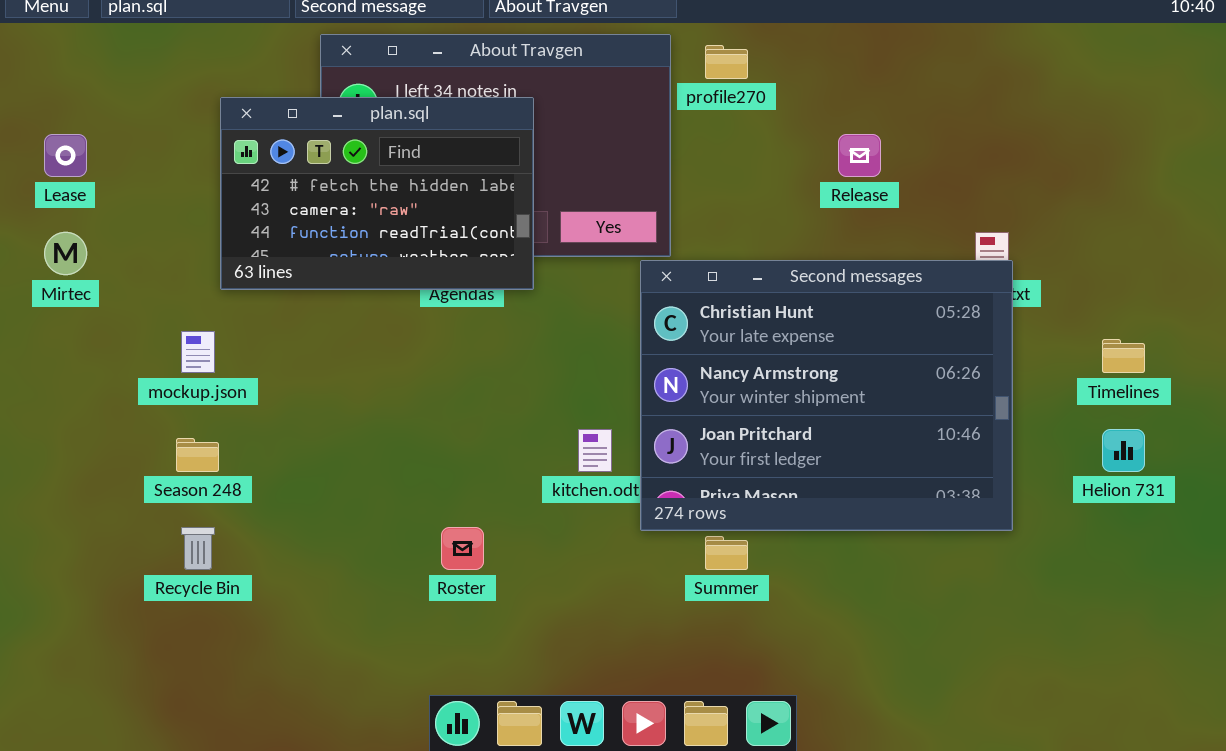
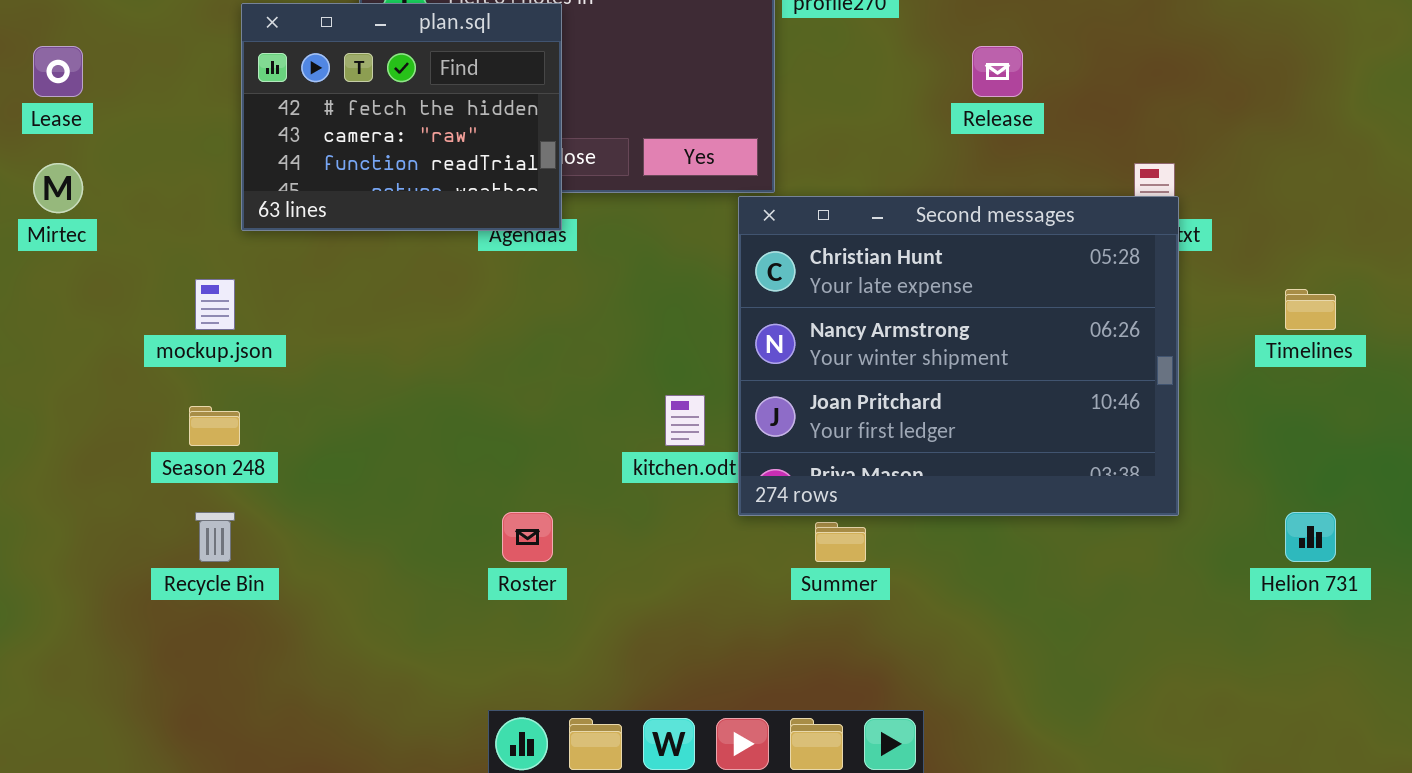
plan.sql: [220,97,534,290] -> [241,3,562,231], resized
Helion 731: [1102,429,1145,472] -> [1285,512,1336,562], moved

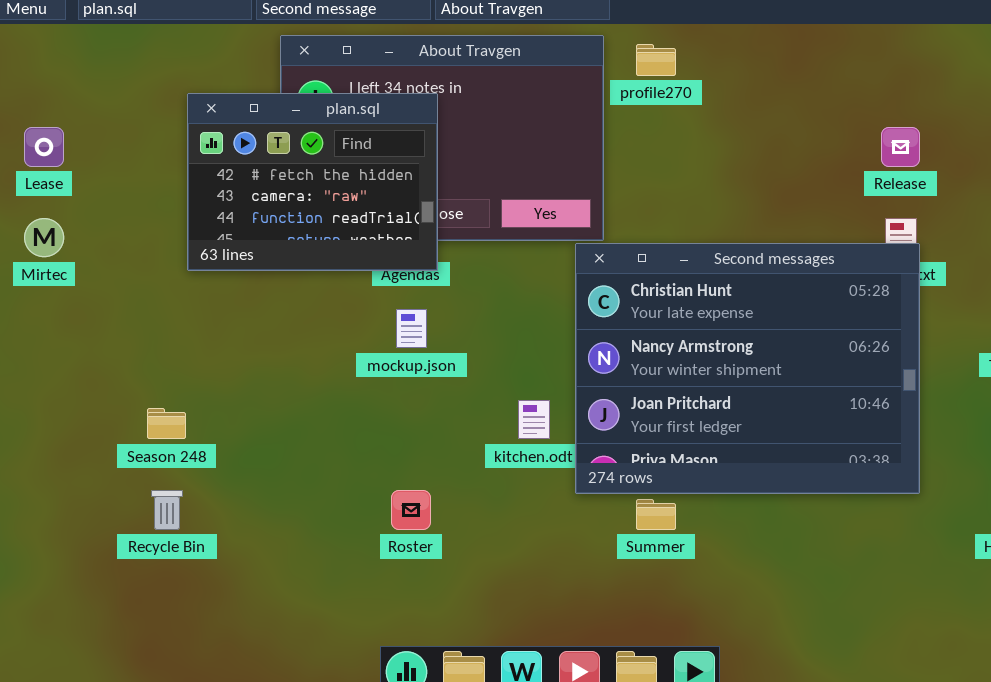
Release: [972,46,1023,97] -> [881,127,920,167], moved
mockup.json: [195,279,235,330] -> [396,309,427,348], moved

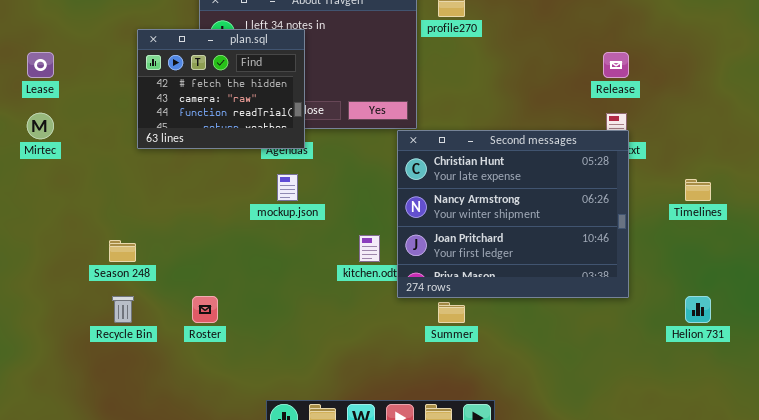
Roster: [391,490,431,530] -> [192,296,218,323], moved

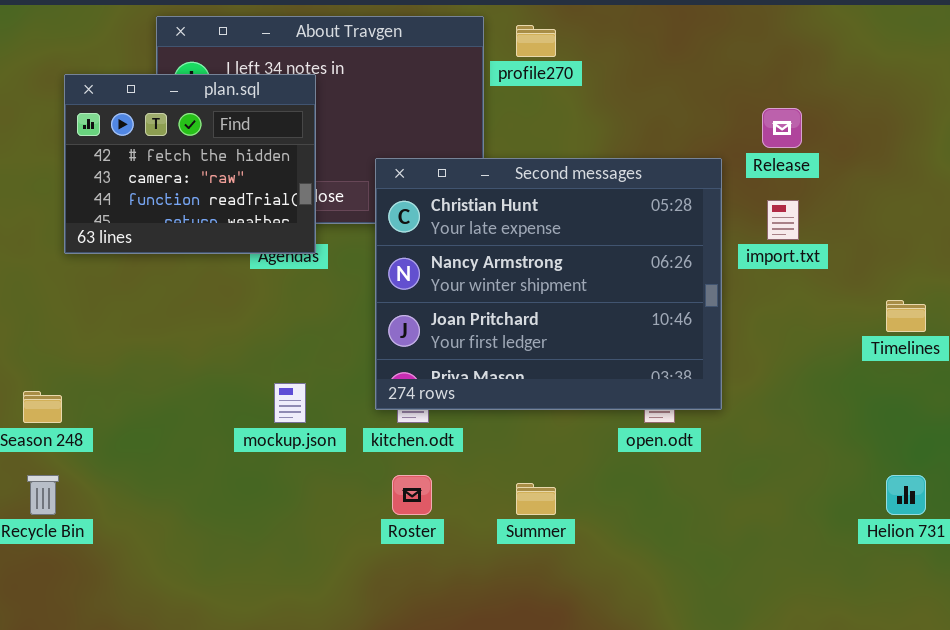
Second messages: [397,130,629,298] -> [375,158,722,410], moved
mockup.json: [277,174,298,201] -> [274,383,306,423], moved
Roster: [192,296,218,323] -> [392,475,432,515], moved

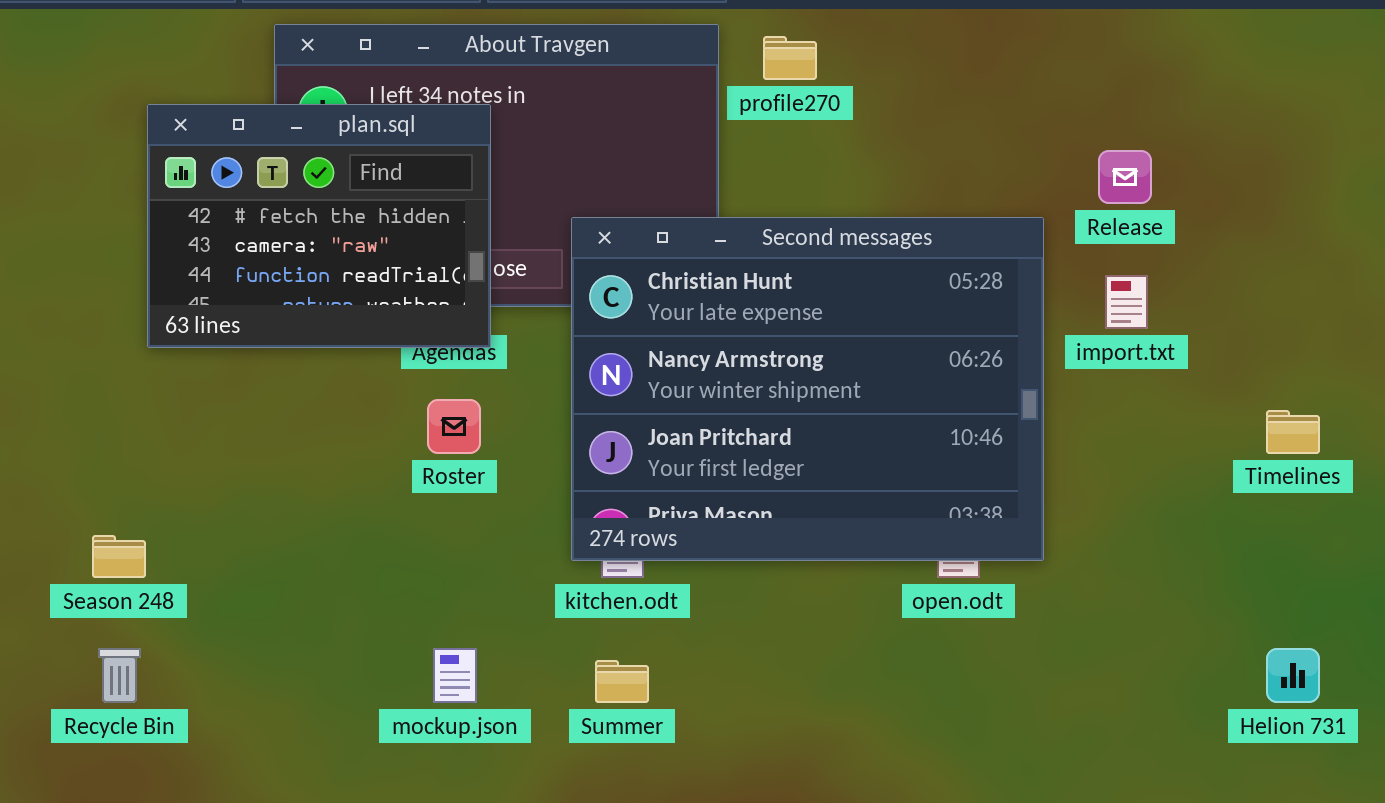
mockup.json: [274,383,306,423] -> [433,648,477,703], moved
Roster: [392,475,432,515] -> [427,399,481,454], moved
Summer: [516,483,556,515] -> [595,660,649,703], moved

